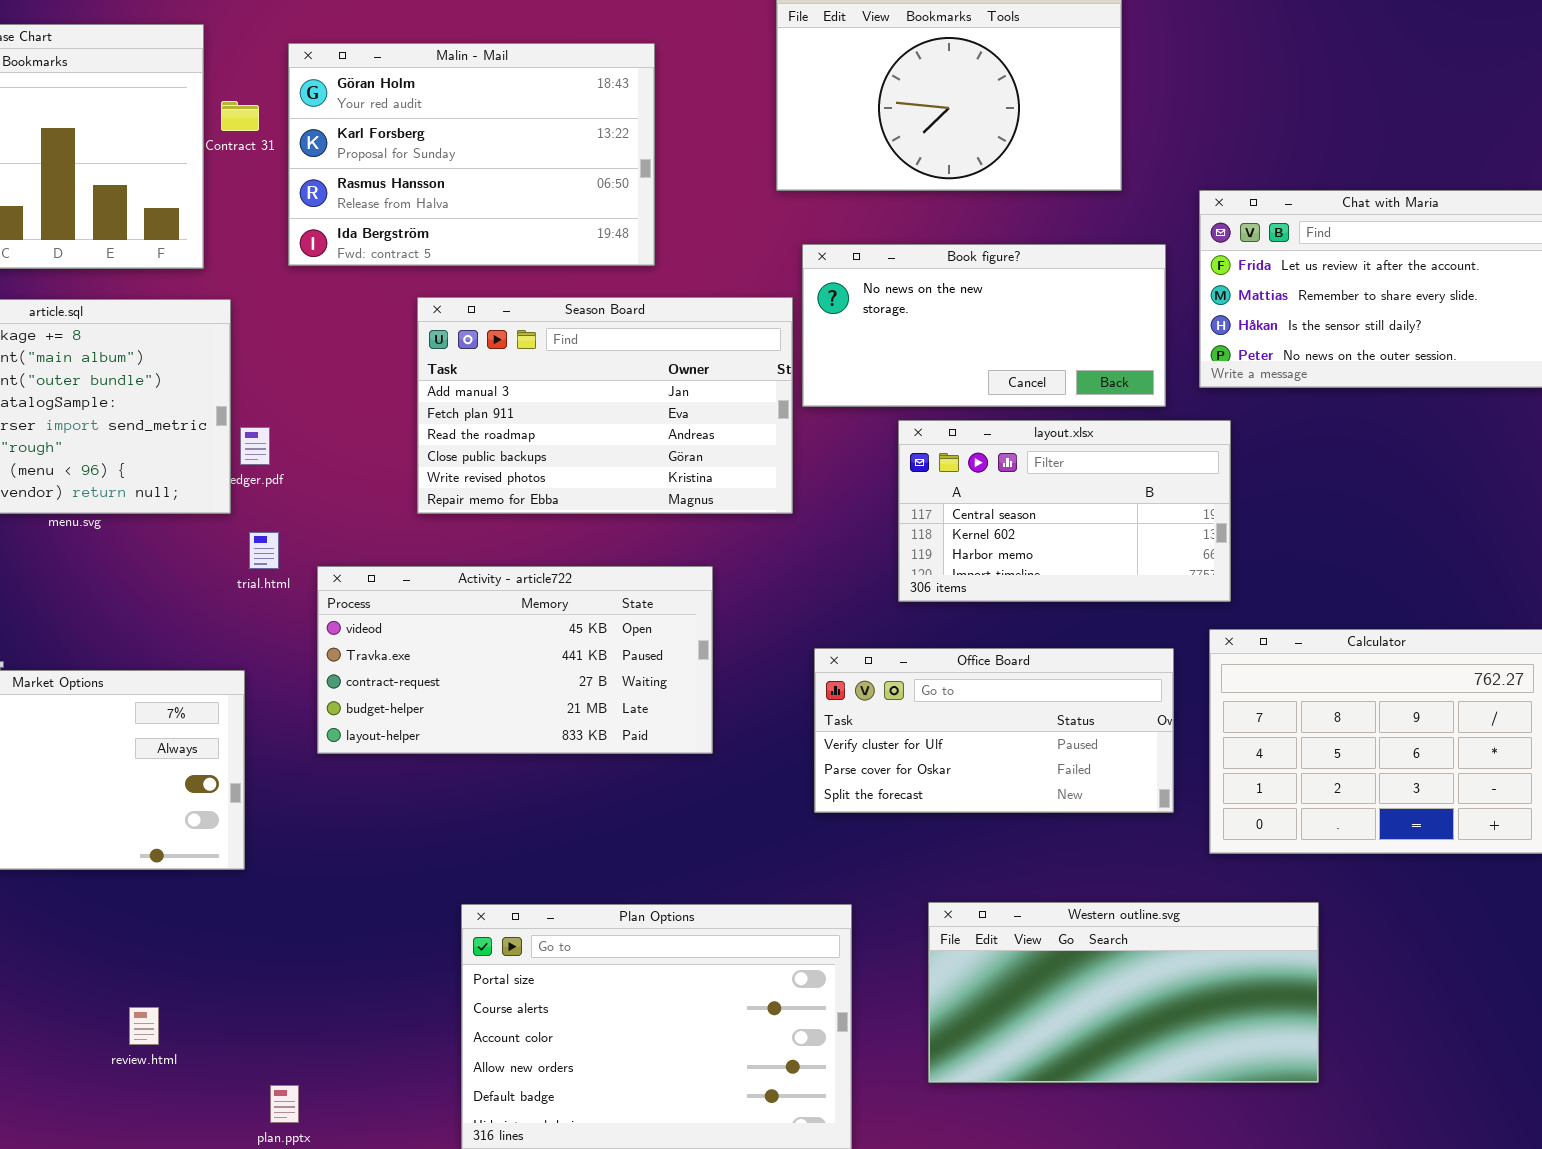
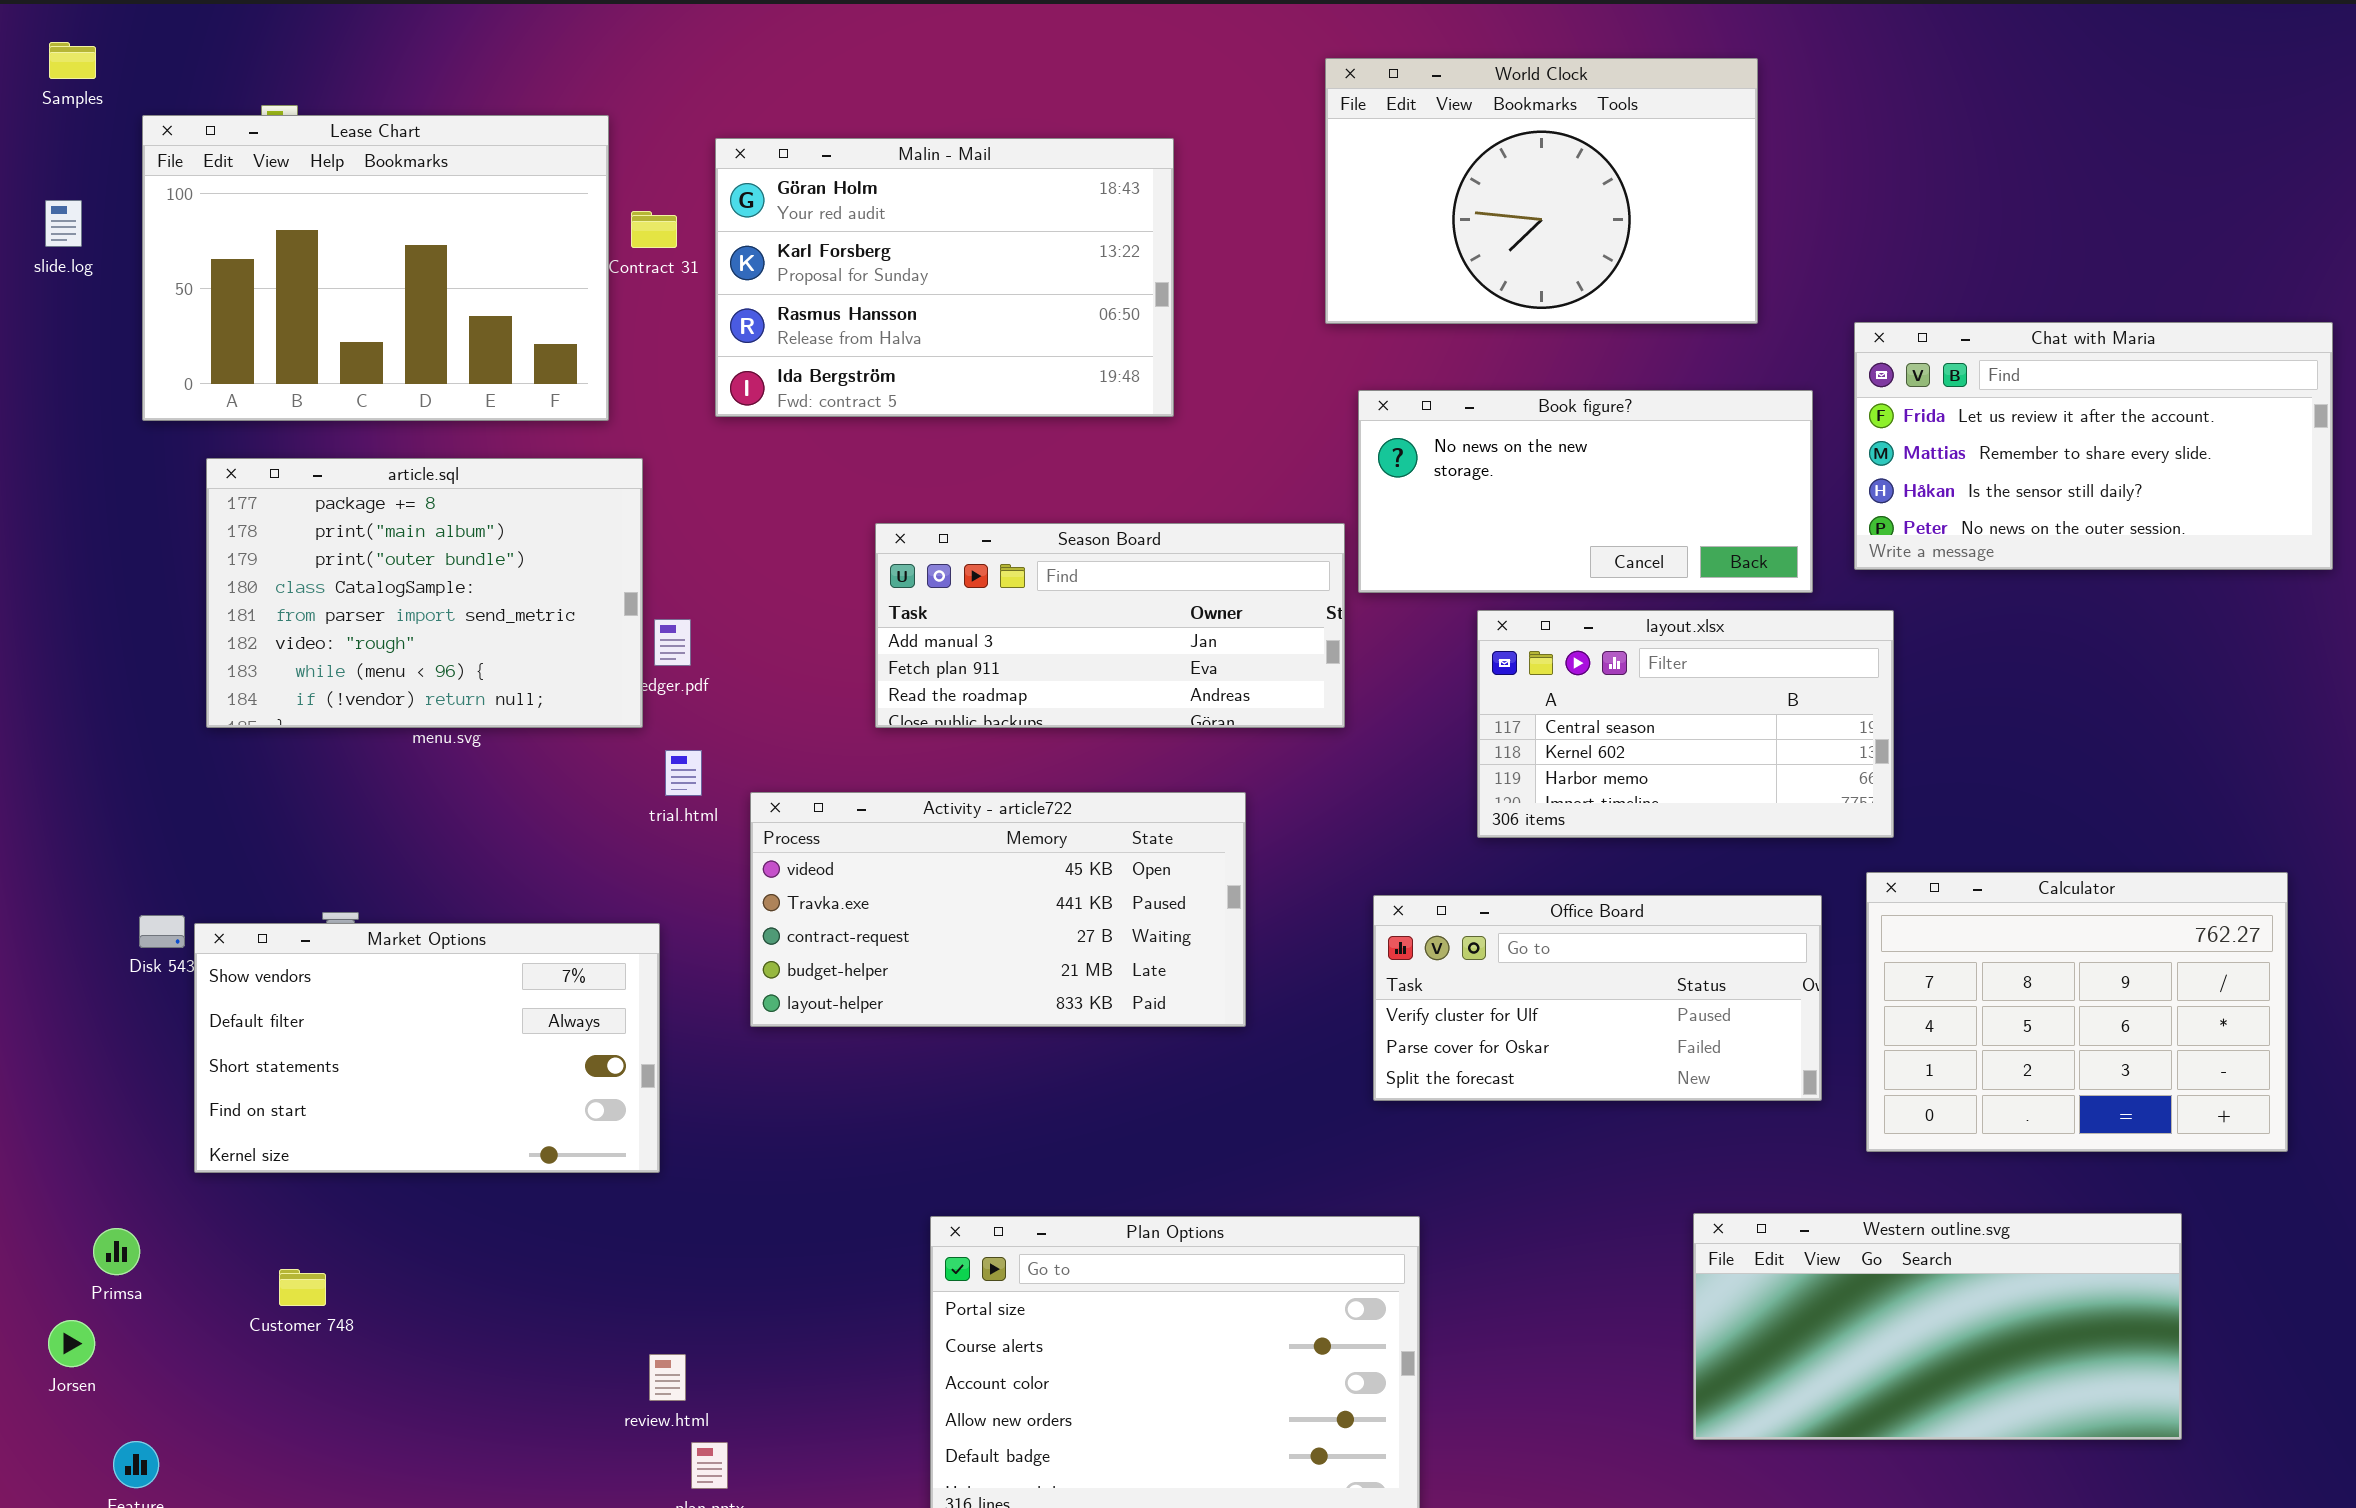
Season Board: [417,297,793,514] -> [875,523,1345,728], resized
Western outline.svg: [928,902,1319,1083] -> [1693,1213,2182,1440], moved
review.html: [129,1007,159,1045] -> [649,1354,686,1401], moved

